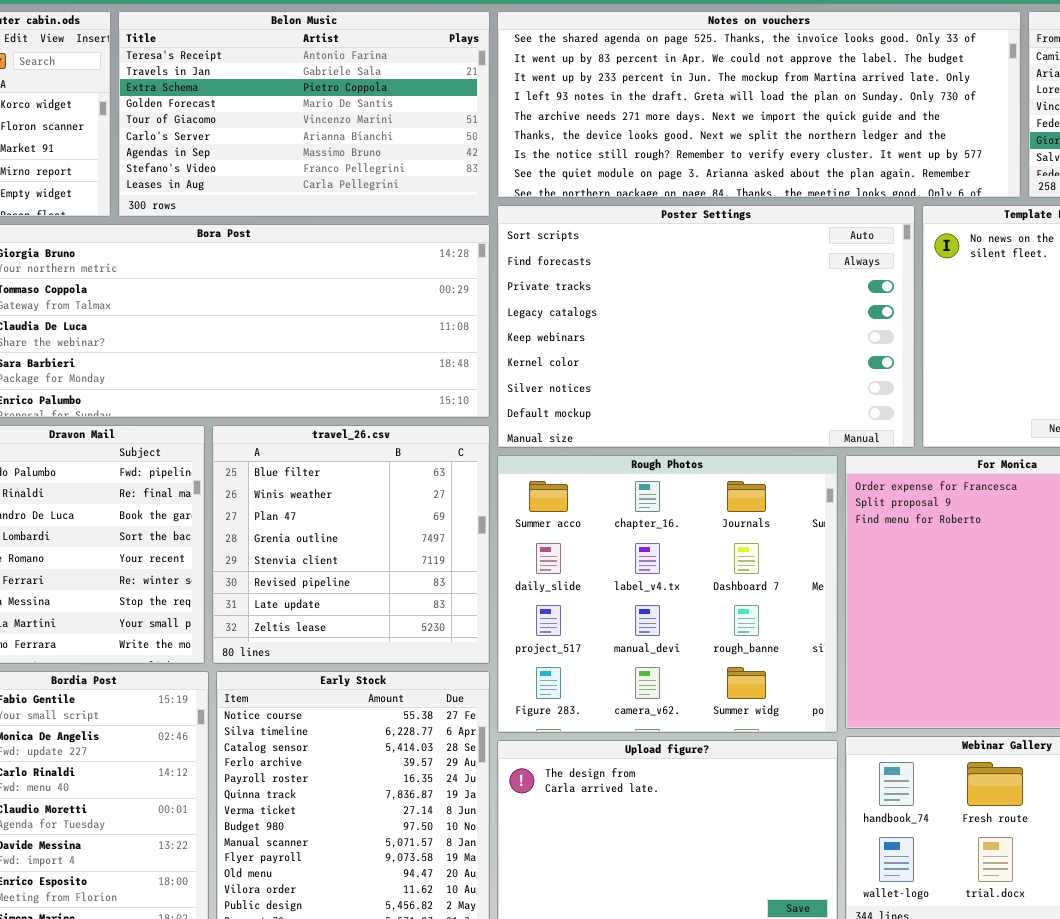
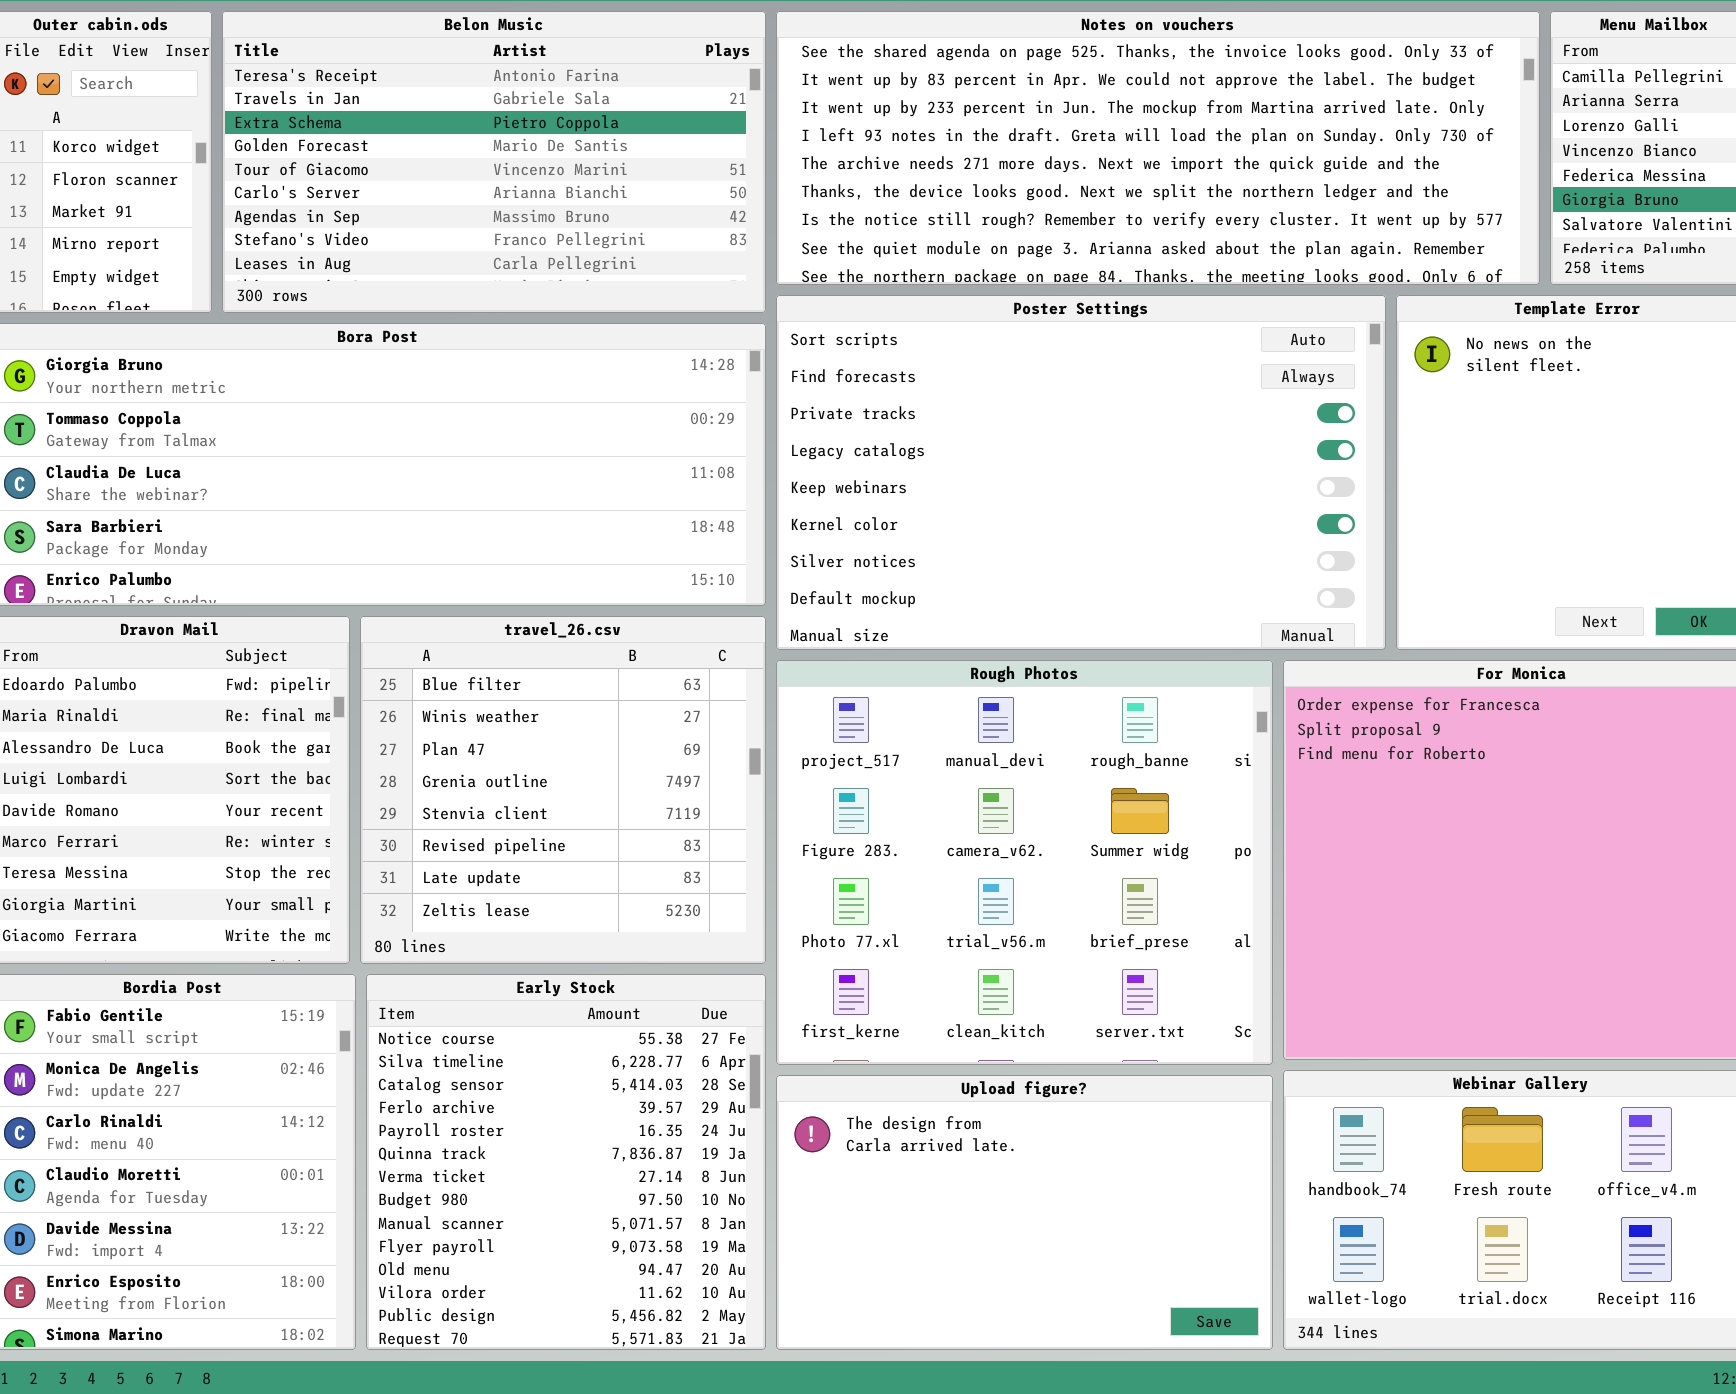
Rough Photos: [497,455,838,733] -> [776,660,1273,1065], scrolled down 2 rows

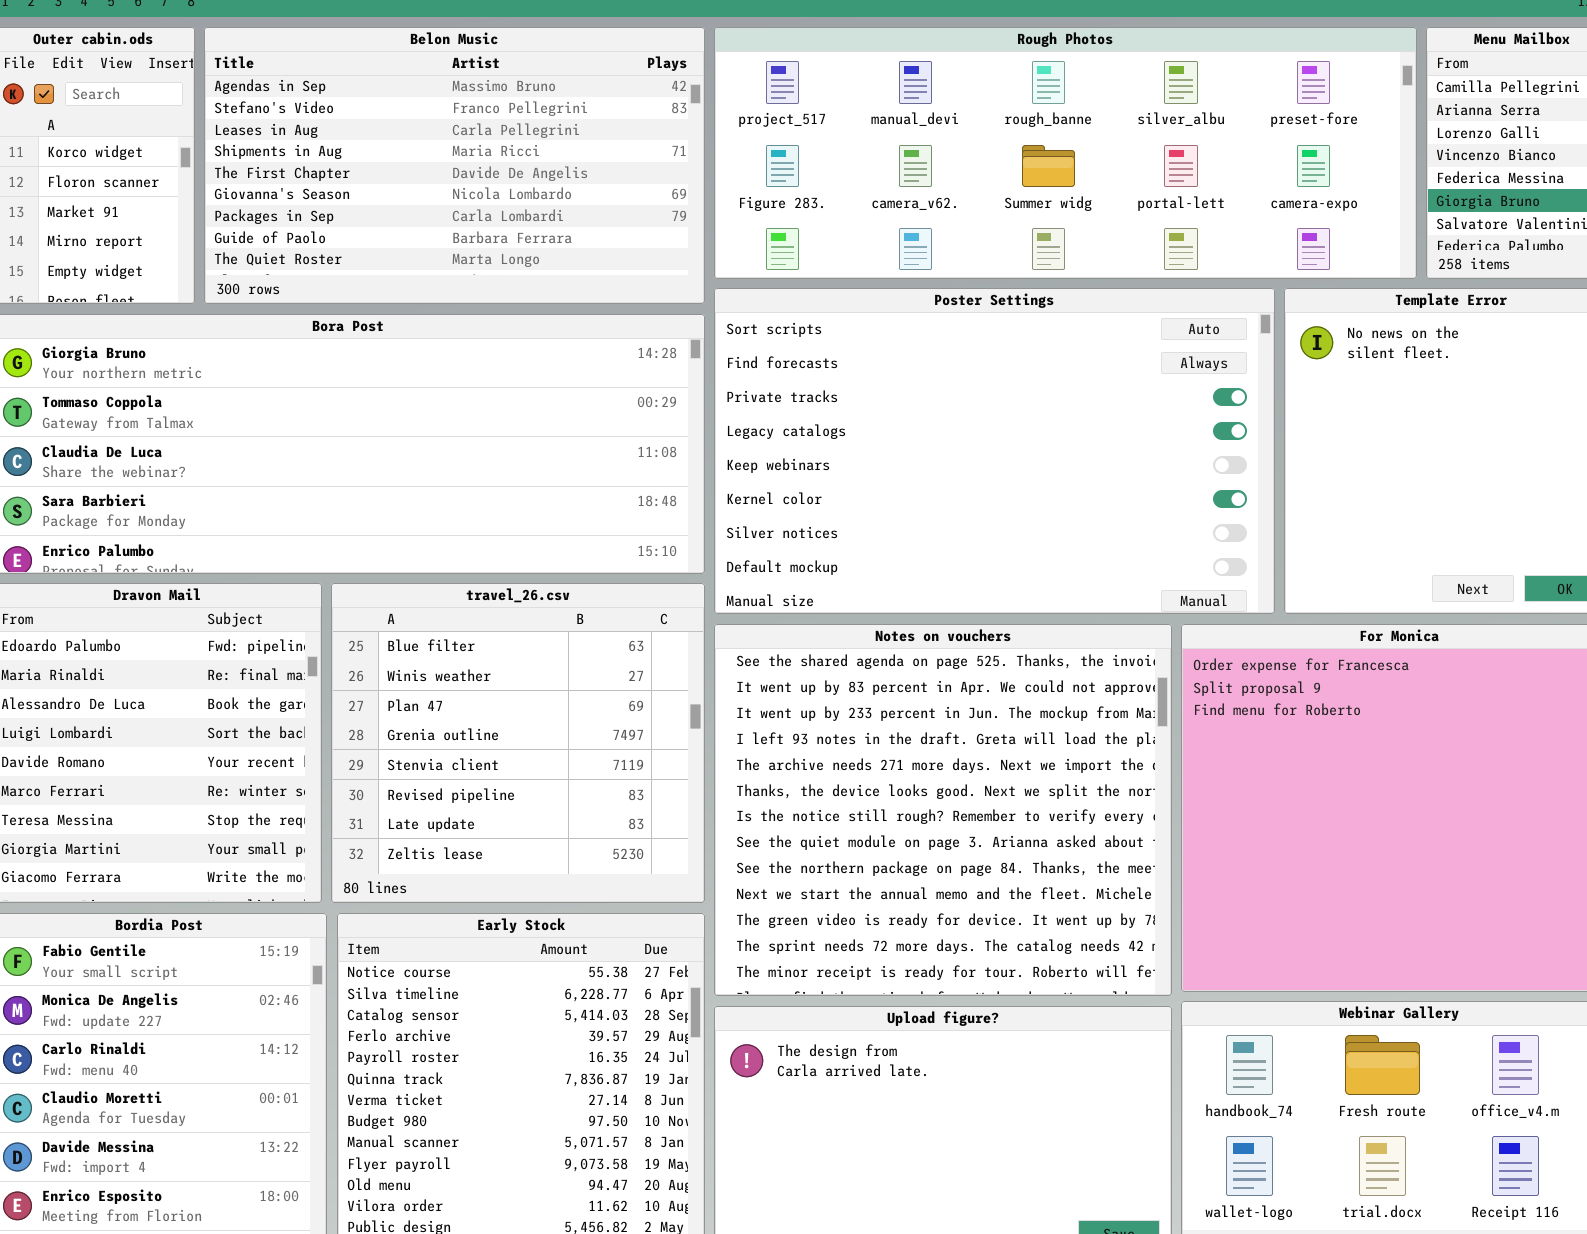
Belon Music: [222,11,766,313] -> [204,27,705,304], scrolled down 6 rows
Notes on vouchers: [776,11,1540,285] -> [714,624,1172,996], moved, resized
Rough Photos: [776,660,1273,1065] -> [714,27,1417,279], moved, resized

